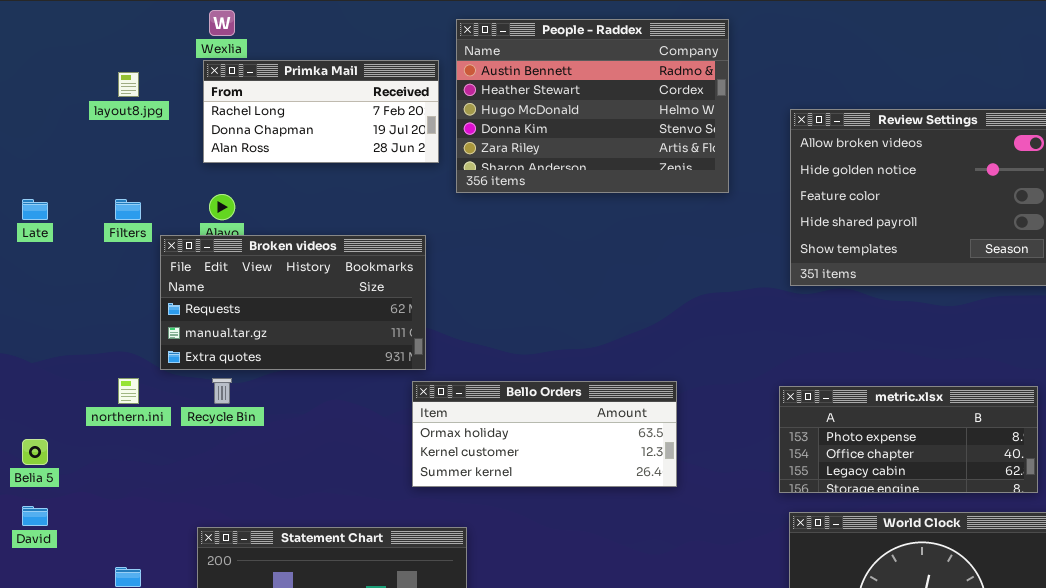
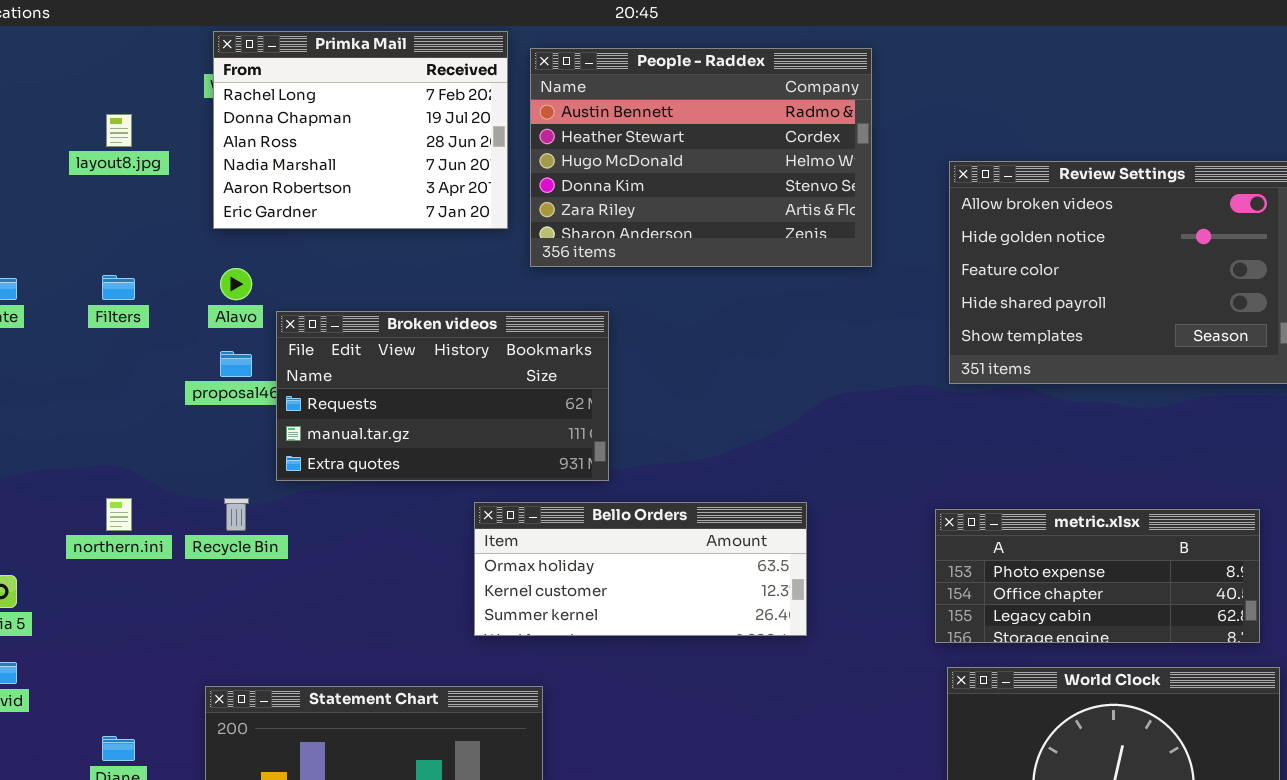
Primka Mail: [203,60,439,163] -> [213,31,508,229], resized
Broken videos: [160,235,426,370] -> [276,311,609,481], moved

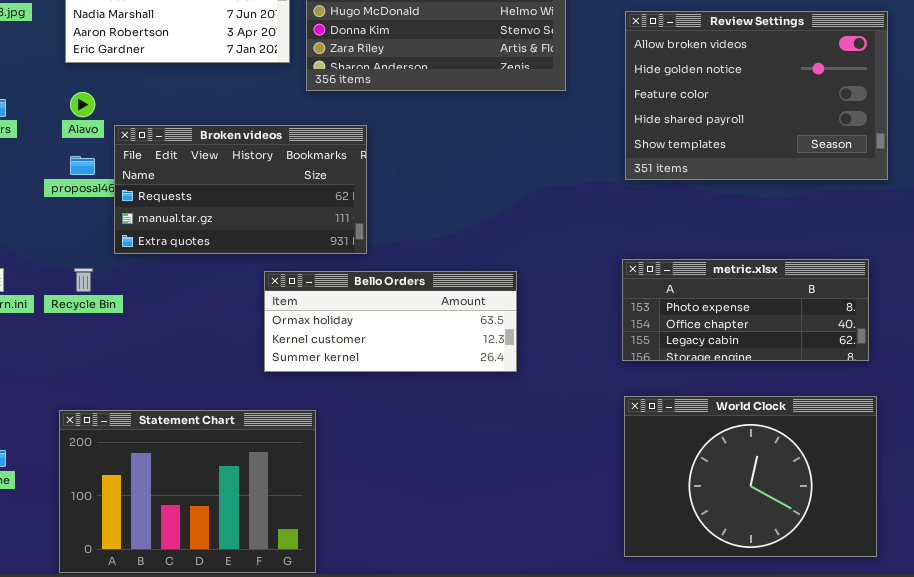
metric.xlsx: [935,509,1260,643] -> [622,259,869,361], moved

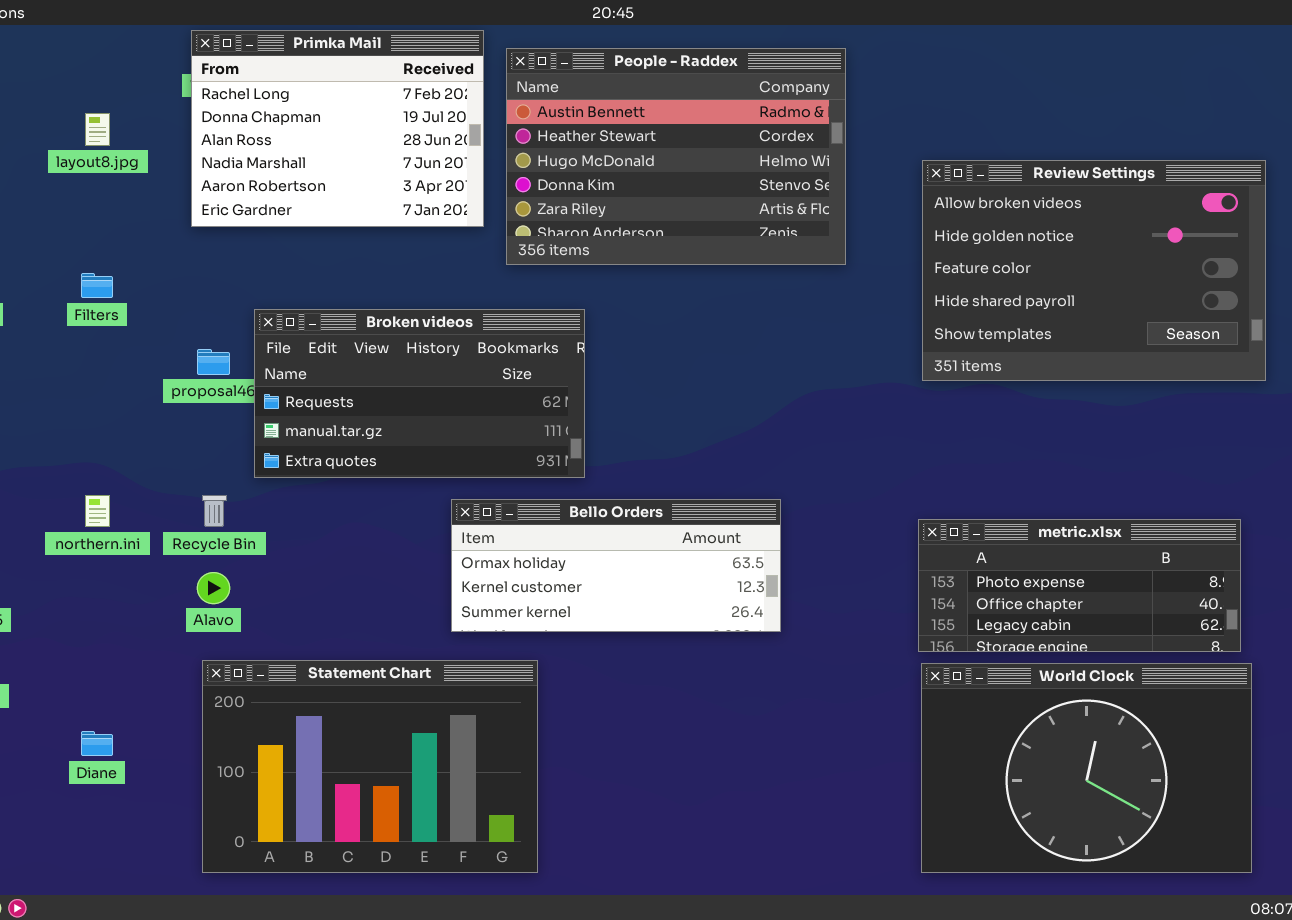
Alavo: [70,92,95,117] -> [197,572,230,604], moved
metric.xlsx: [622,259,869,361] -> [918,519,1241,652], moved
Statement Chart: [59,410,316,573] -> [202,660,538,873], moved

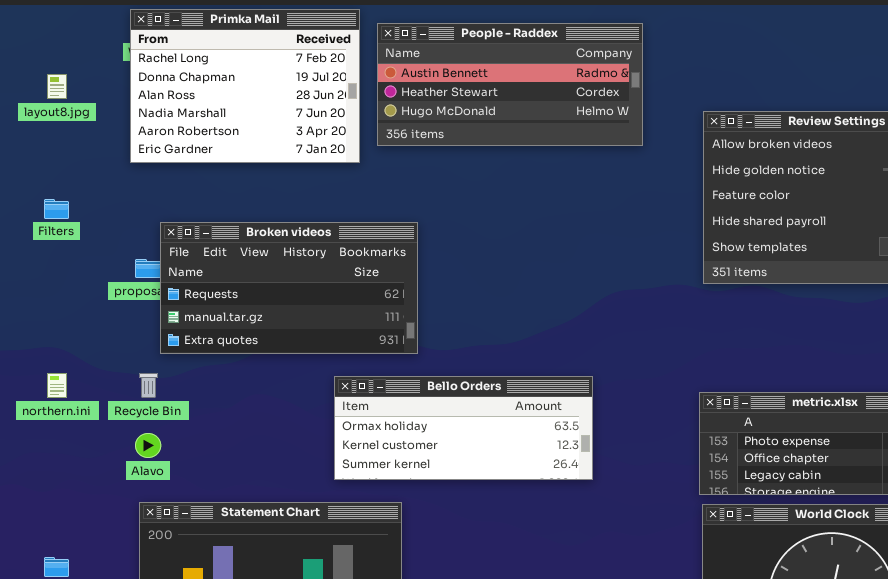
People - Raddex: [506,48,846,265] -> [377,23,643,146], resized
Broken videos: [254,309,585,478] -> [160,222,418,354], moved

